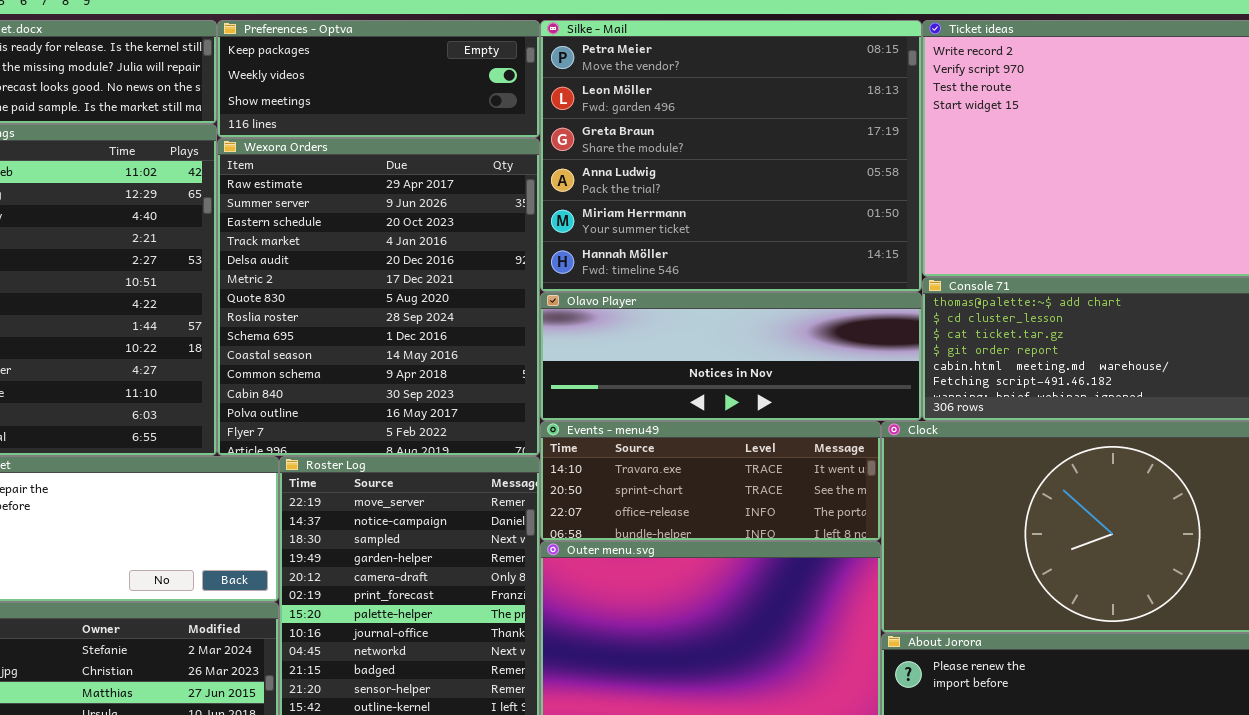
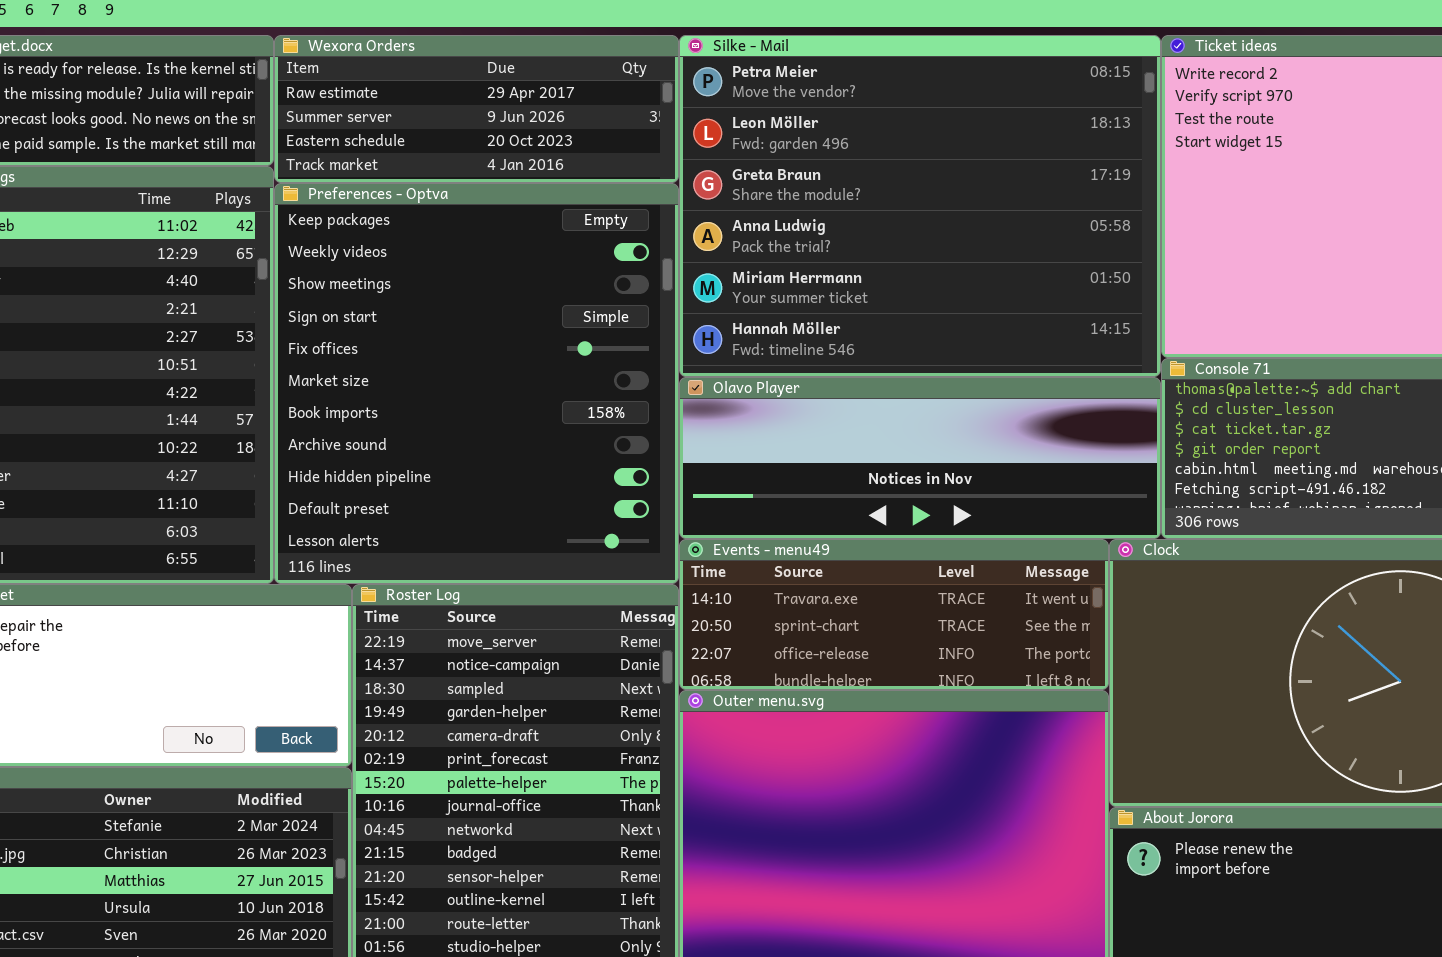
Preferences - Optva: [217,20,540,138] -> [274,183,679,584], moved, resized
Wexora Orders: [217,138,540,456] -> [274,35,679,183], moved, resized

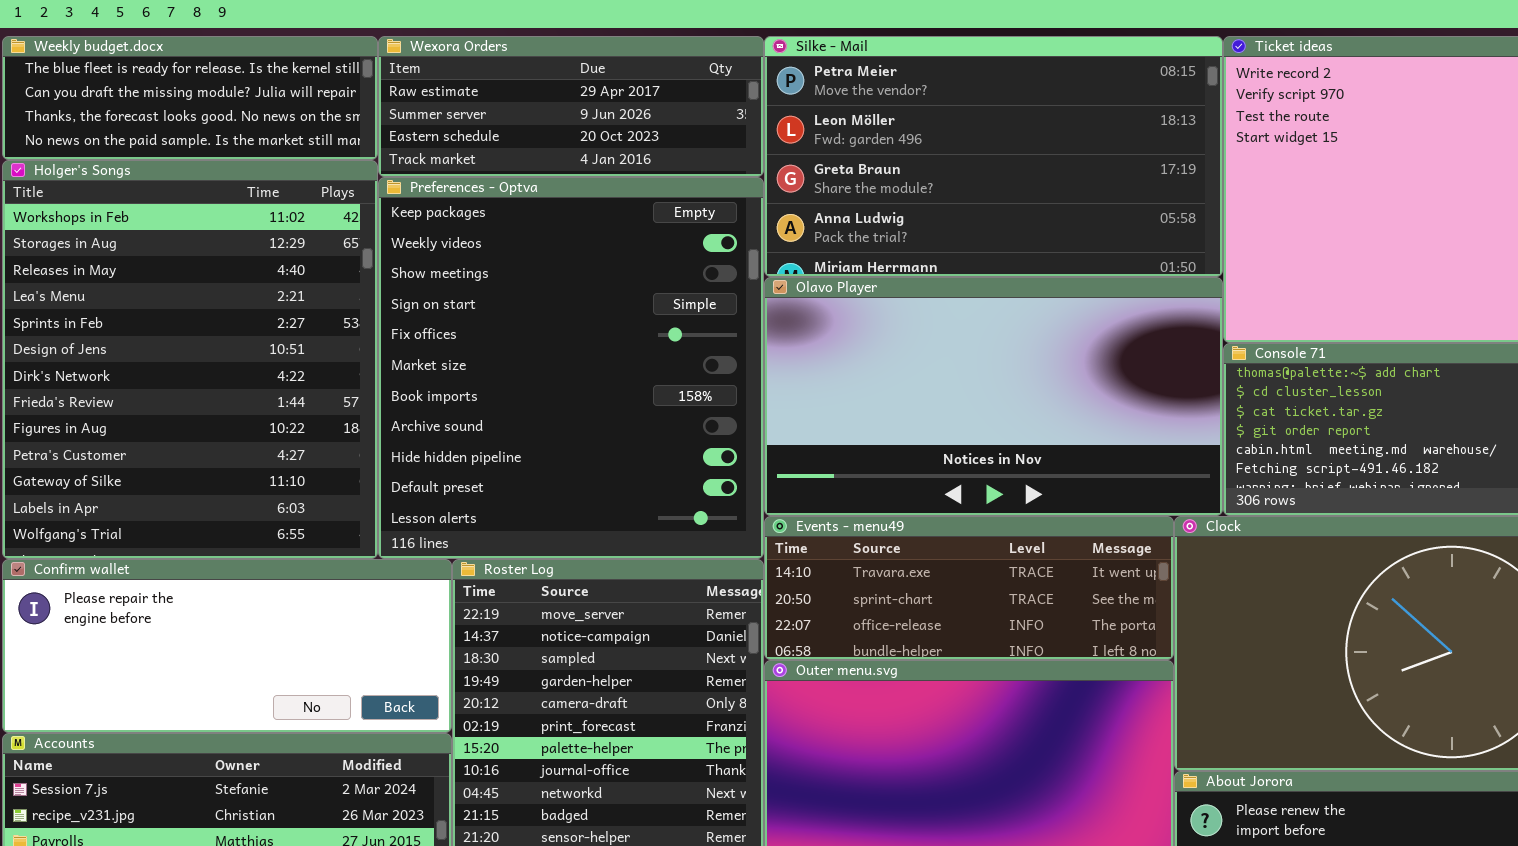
Silke - Mail: [679,35,1161,377] -> [764,36,1223,277], resized
Olavo Player: [679,377,1161,539] -> [764,277,1223,516], resized

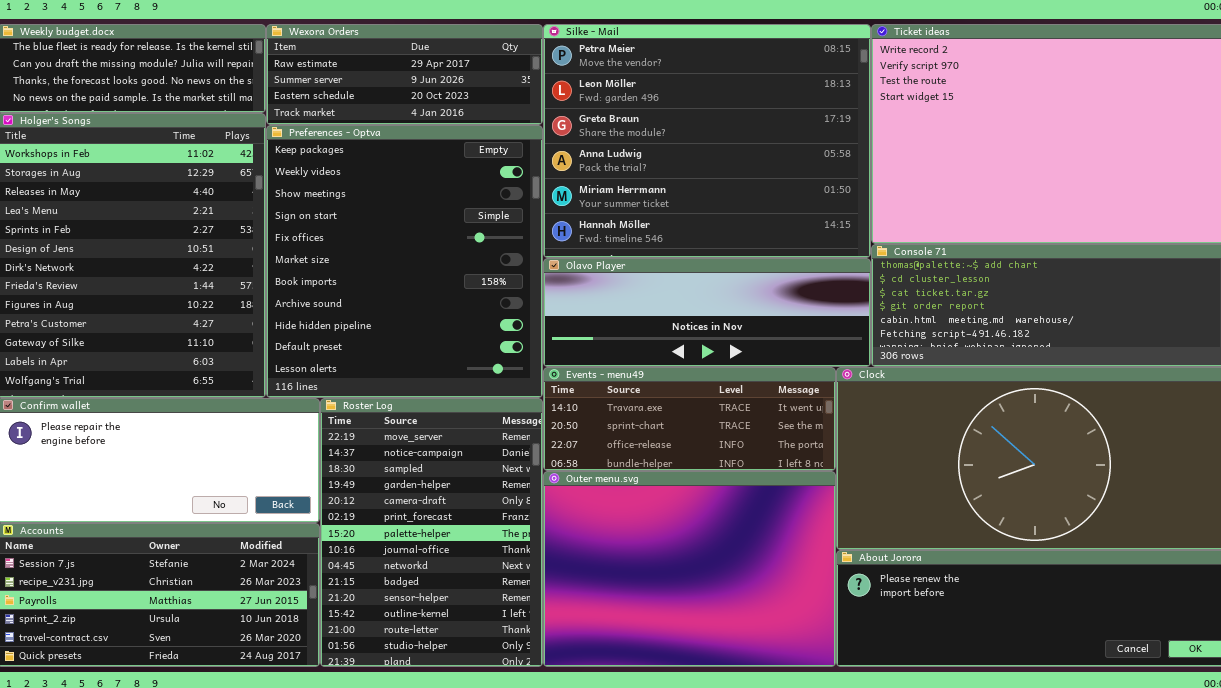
Silke - Mail: [764,36,1223,277] -> [543,24,871,258], resized
Olavo Player: [764,277,1223,516] -> [543,258,871,367], resized

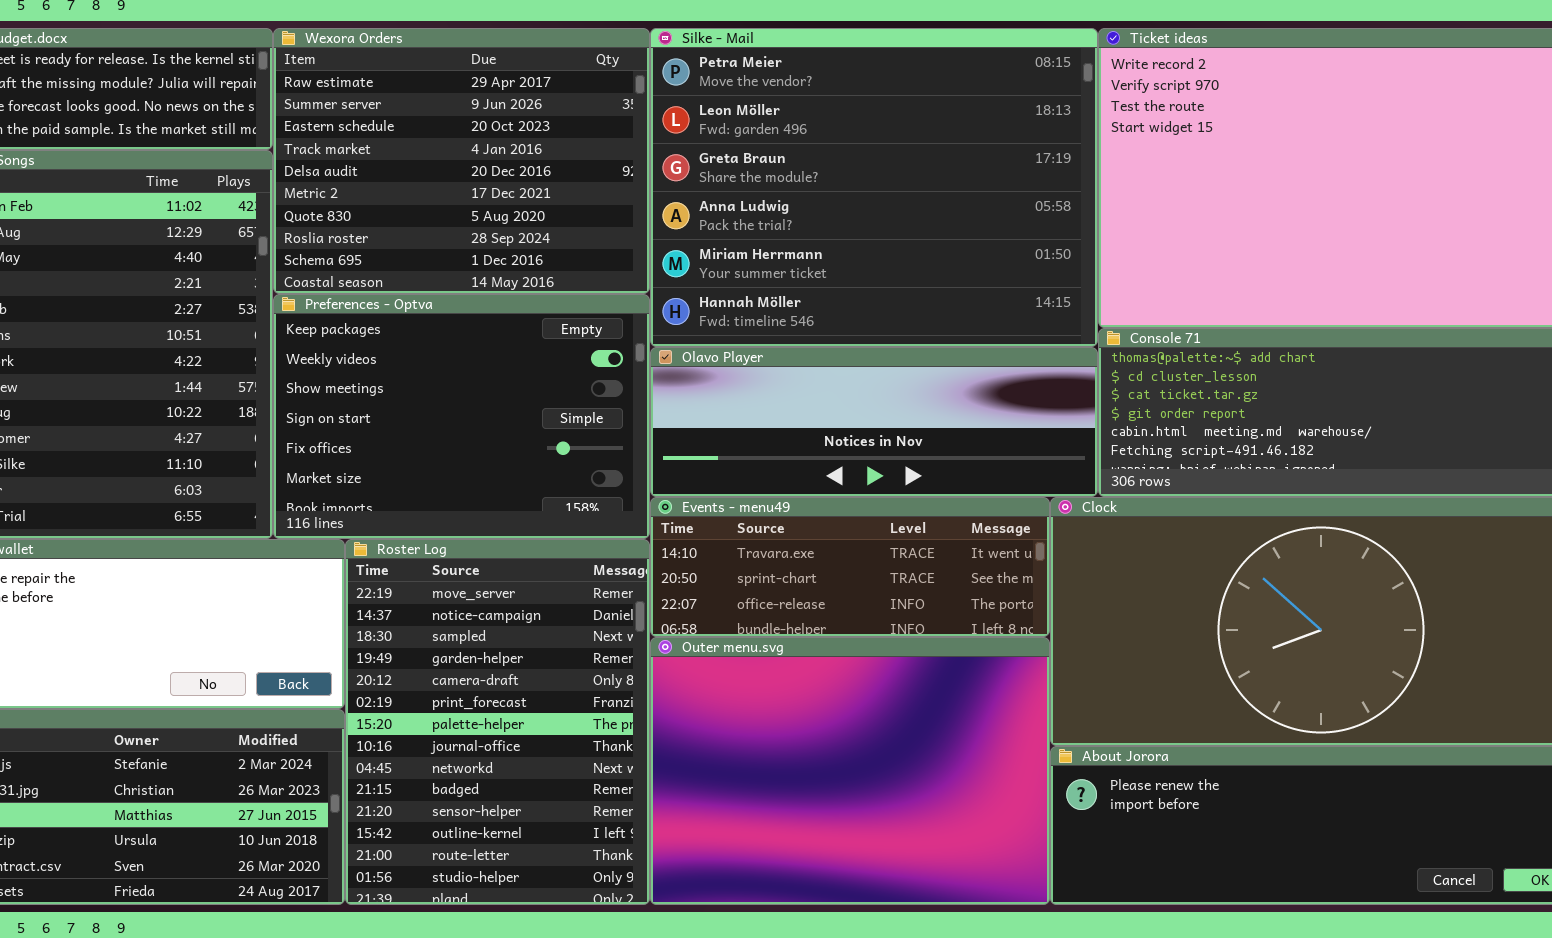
Wexora Orders: [266,24,543,125] -> [273,28,650,294], resized
Preferences - Optva: [266,125,543,398] -> [273,294,650,539], resized

